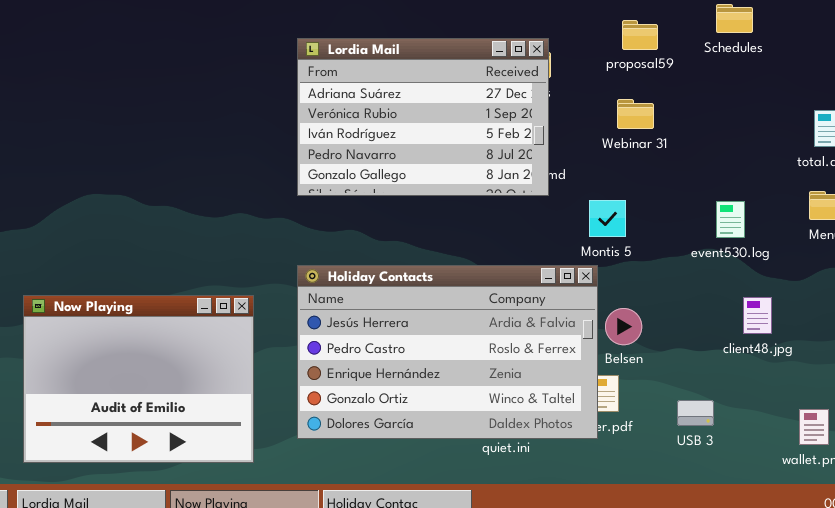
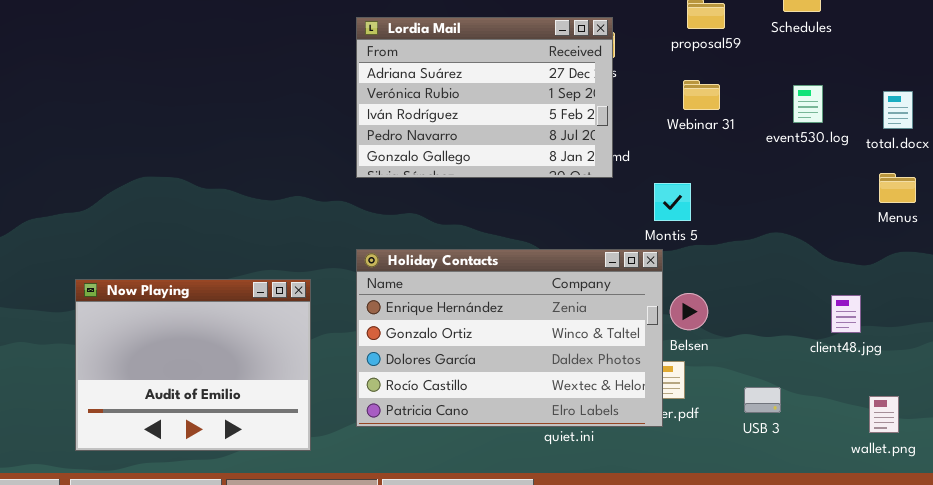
event530.log: [716,201,745,238] -> [793,85,823,123], moved
Holiday Contacts: [297,265,598,439] -> [356,249,663,427], scrolled down 2 rows
client48.jpg: [743,297,772,334] -> [831,295,861,333], moved

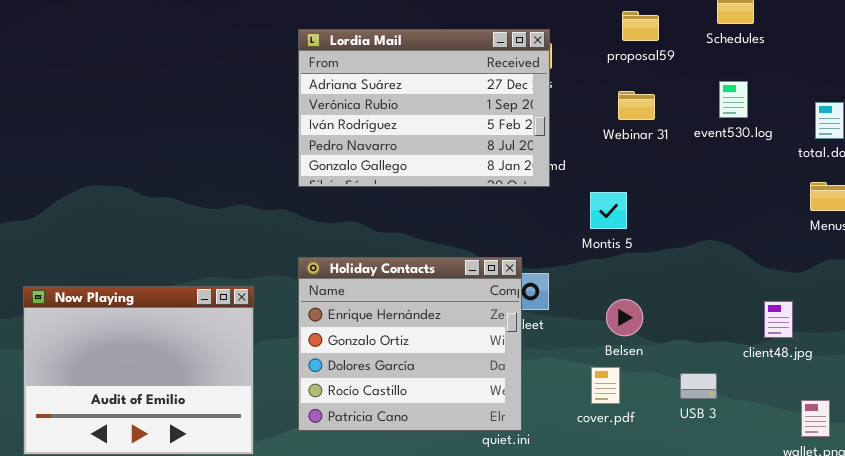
event530.log: [793,85,823,123] -> [719,81,748,118], moved
Holiday Contacts: [356,249,663,427] -> [298,257,522,431], resized
USB 3: [744,387,781,413] -> [680,373,717,399], moved

